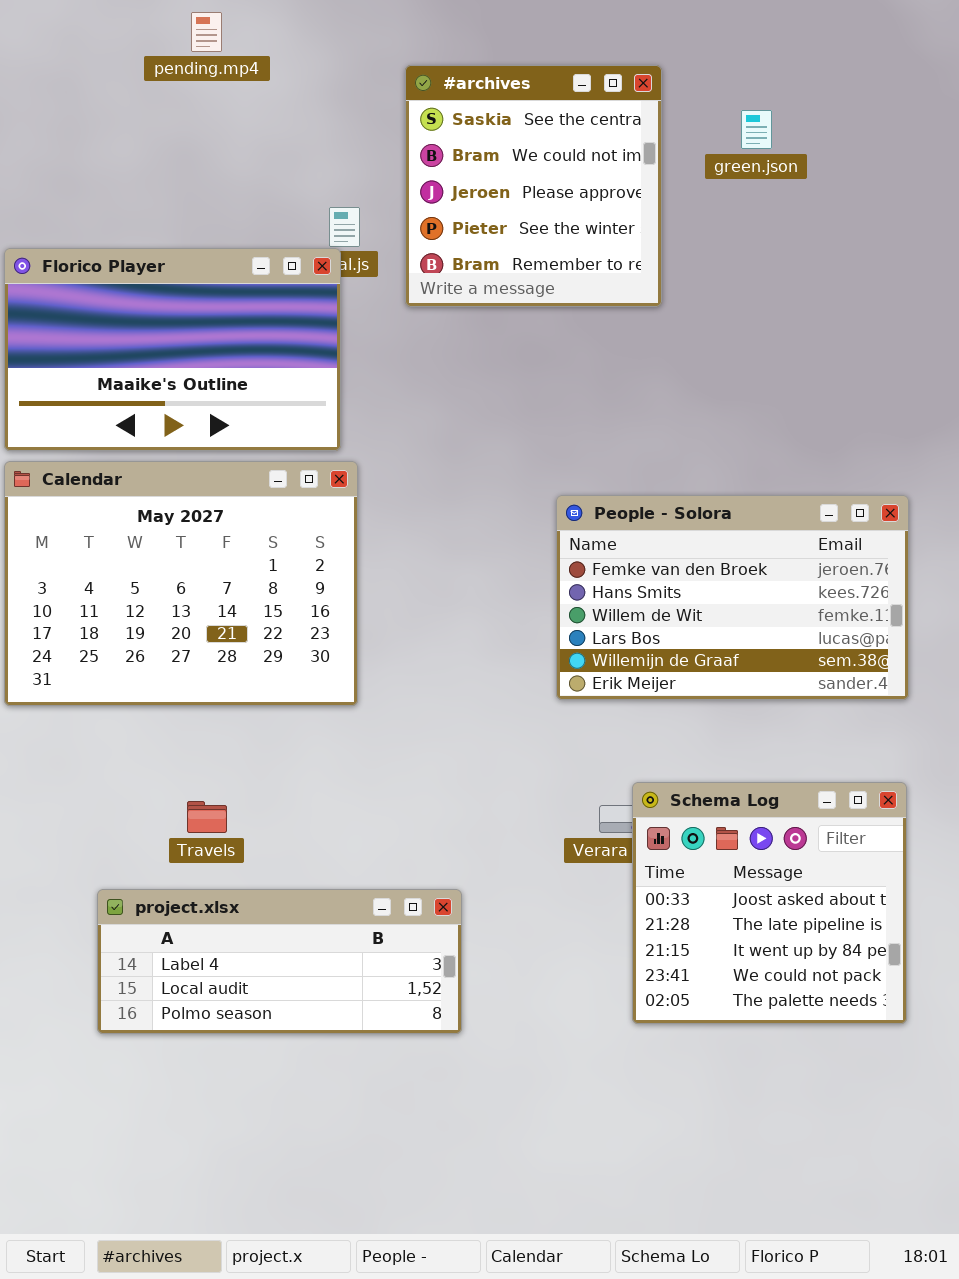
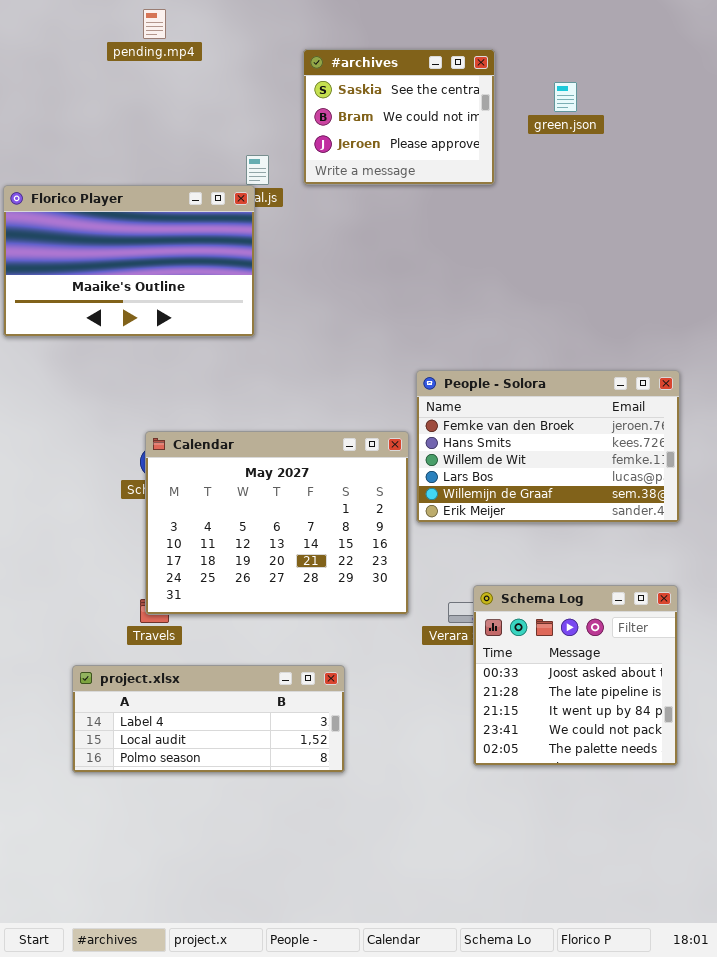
#archives: [405,65,662,307] -> [303,49,495,185], resized
Calendar: [4,461,358,706] -> [145,431,409,615], moved

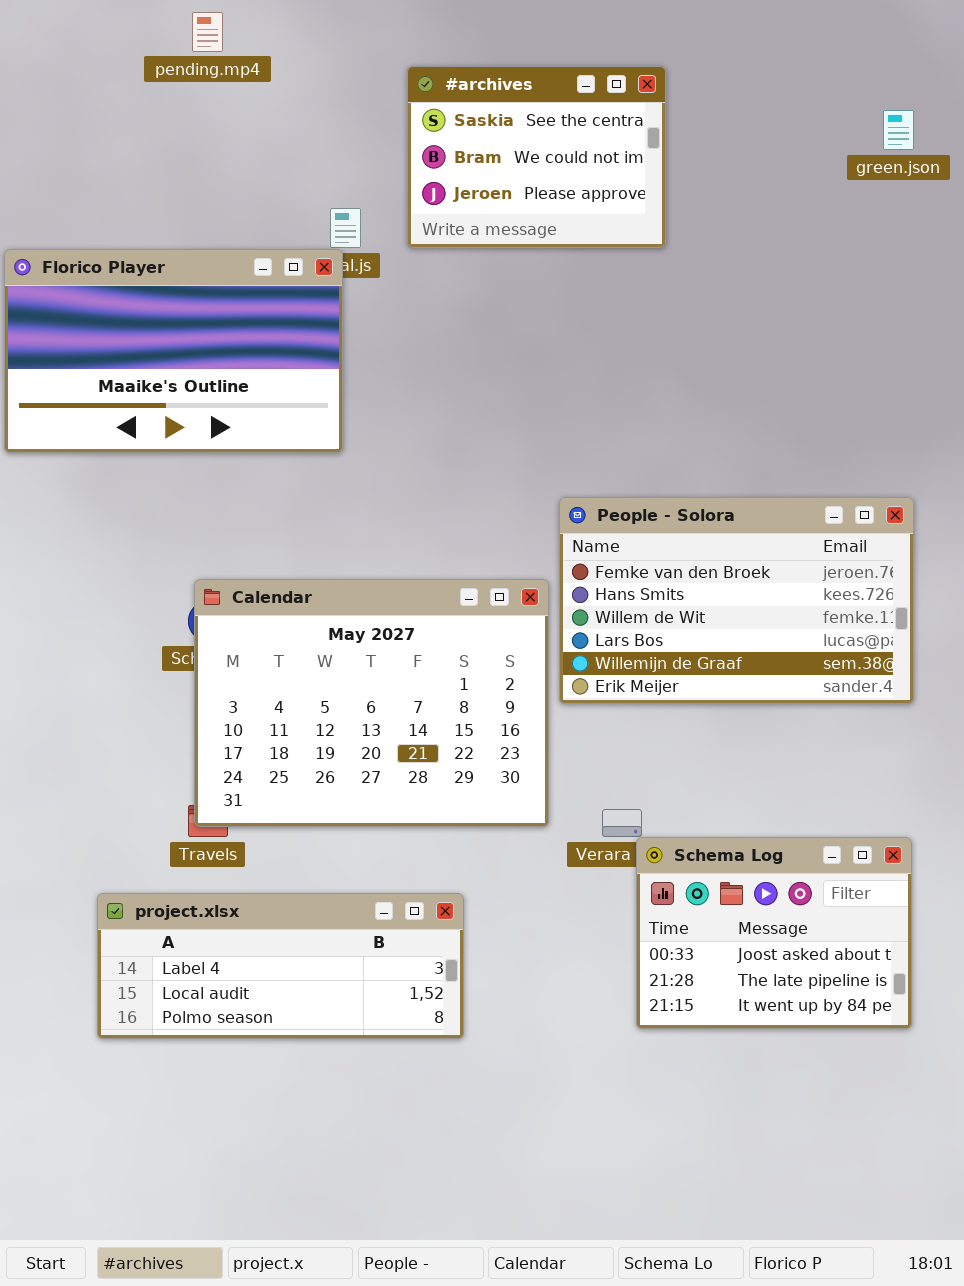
green.json: [554,82,577,112] -> [883,110,914,150], moved
Schema Log: [473,585,678,766] -> [636,837,912,1029], resized

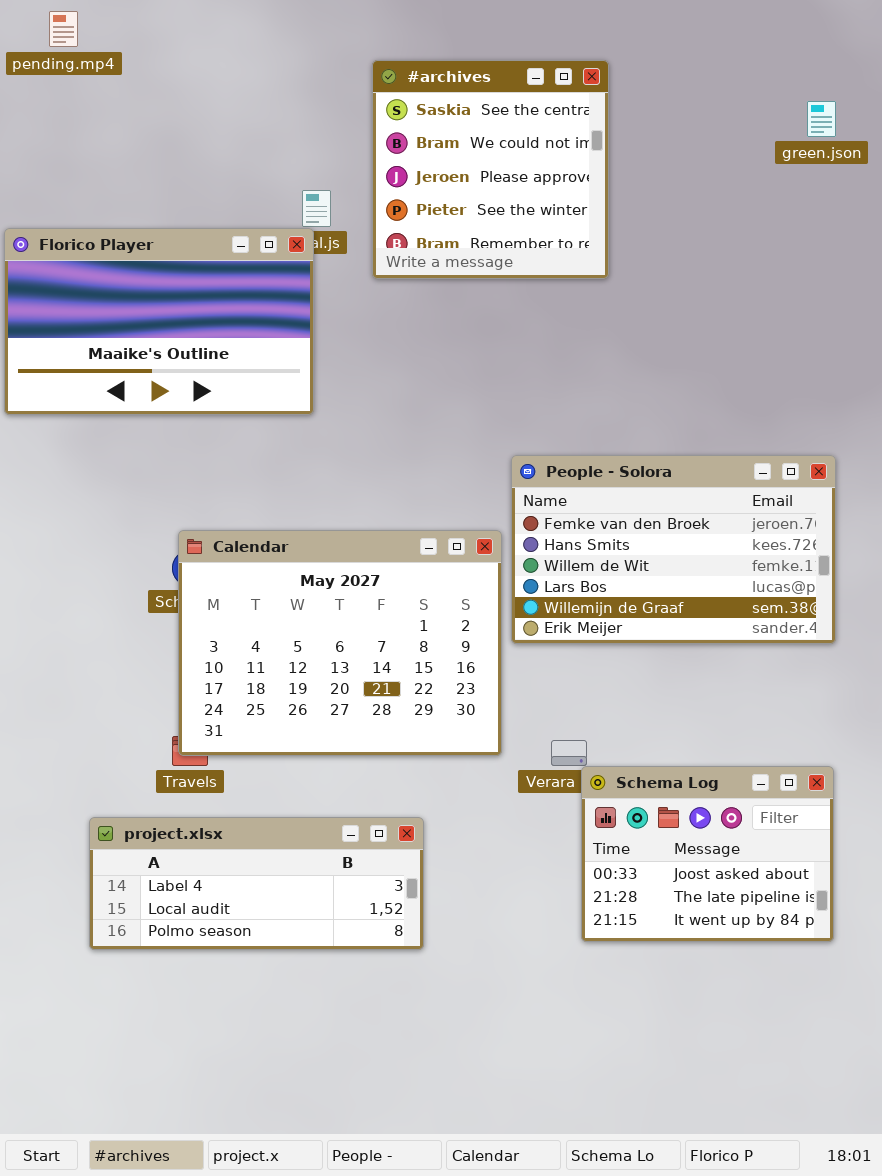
pending.mp4: [192,12,223,52] -> [49,11,78,47], moved
#archives: [407,66,666,248] -> [372,60,609,279], resized

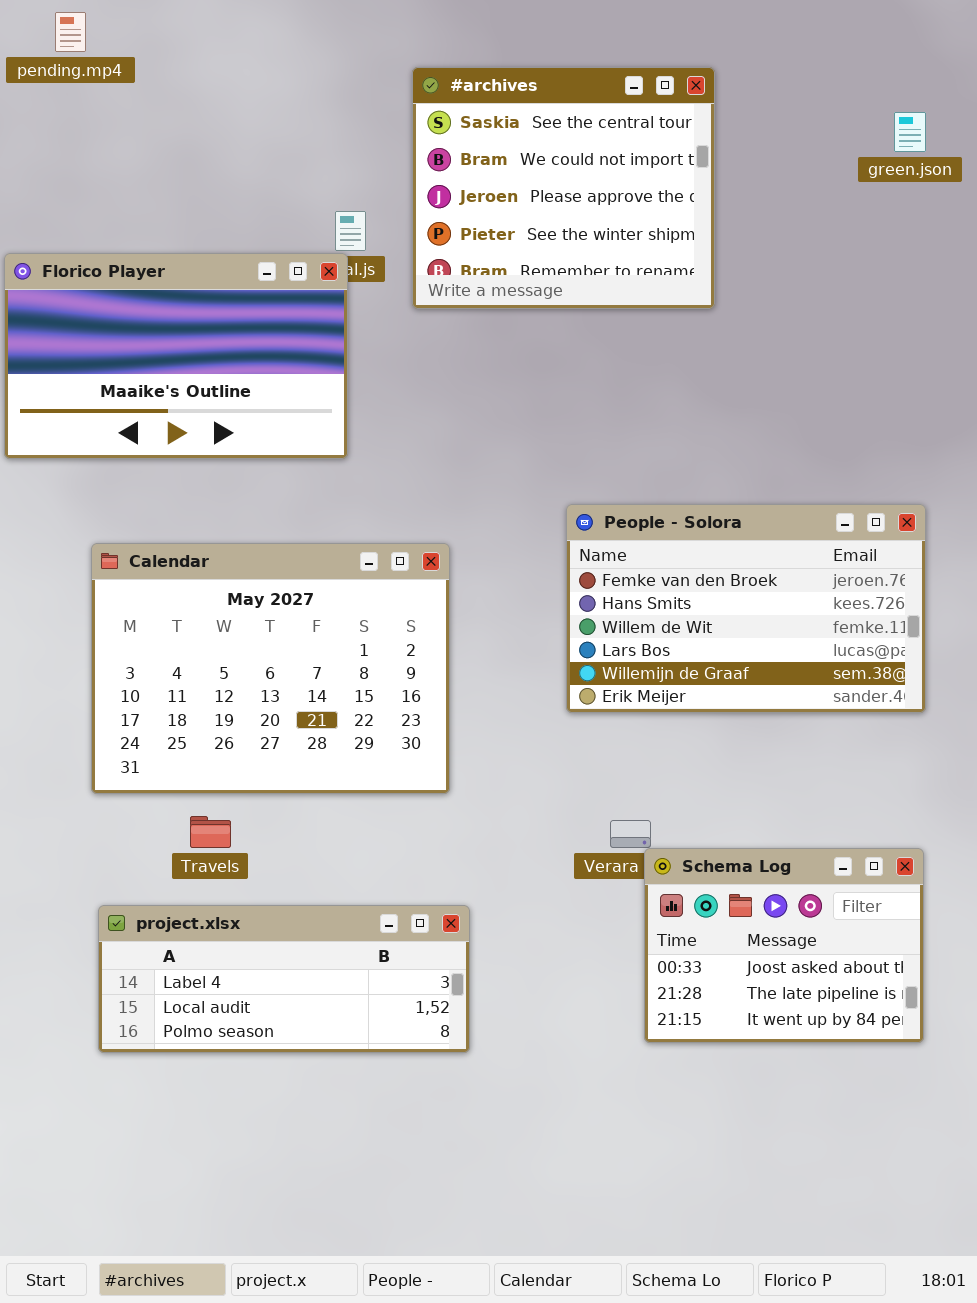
#archives: [372,60,609,279] -> [412,67,715,309], resized
Calendar: [178,530,502,756] -> [91,543,450,794], moved

